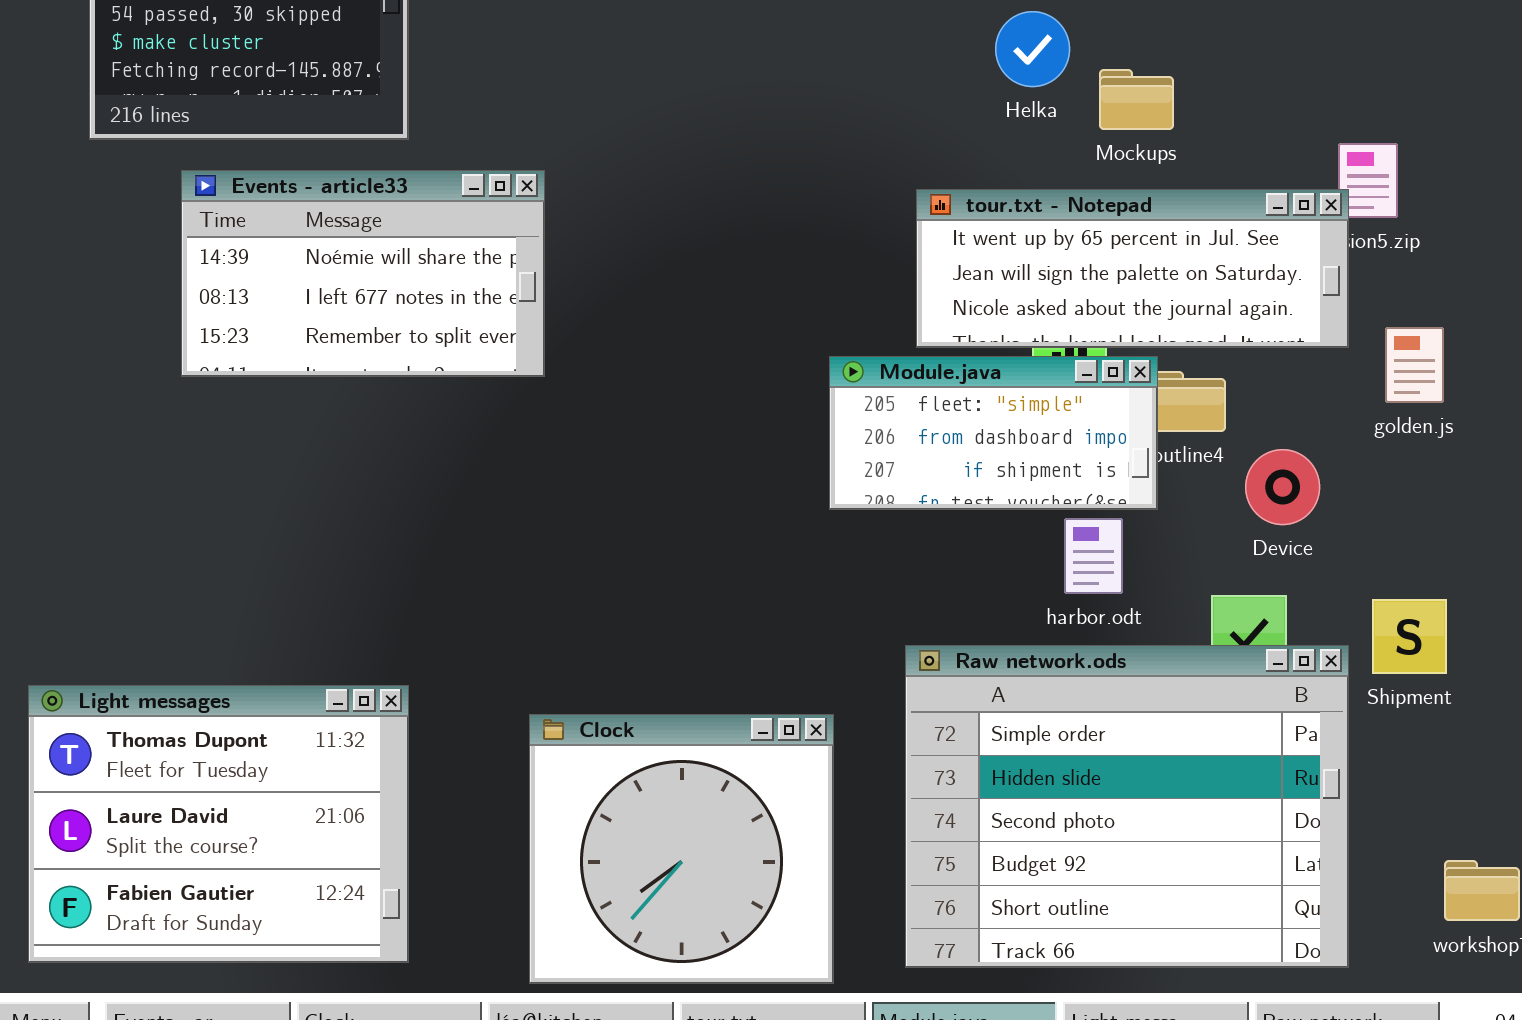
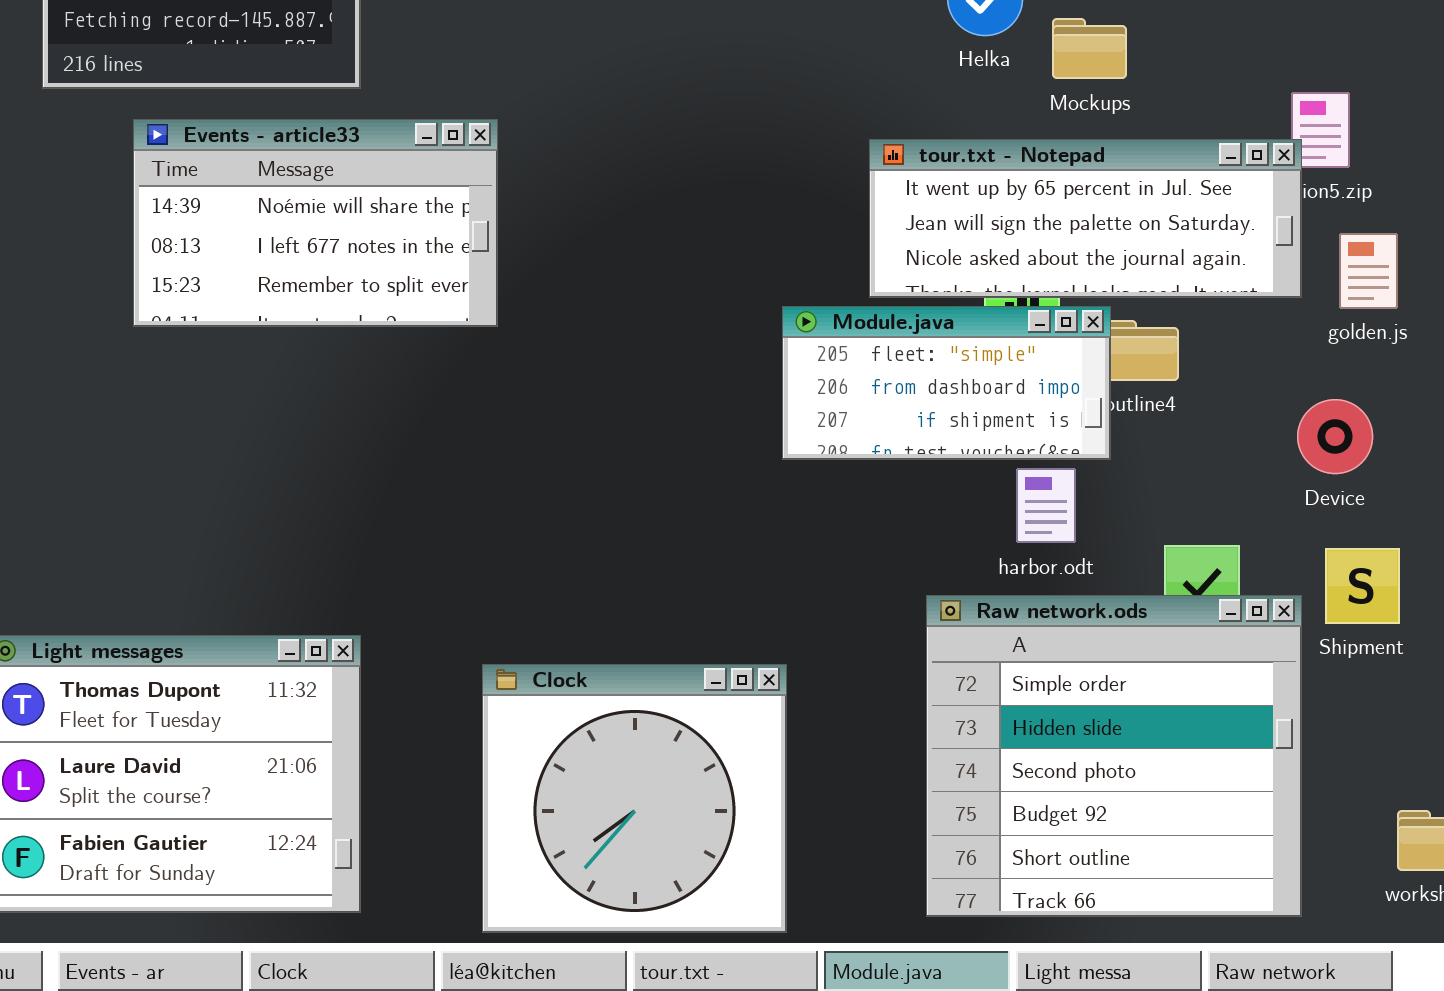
golden.js: [1385,327,1444,403] -> [1339,233,1398,309], moved
Device: [1245,449,1320,525] -> [1297,399,1373,474], moved
Raw network.ods: [905,645,1349,968] -> [926,595,1302,917], resized

